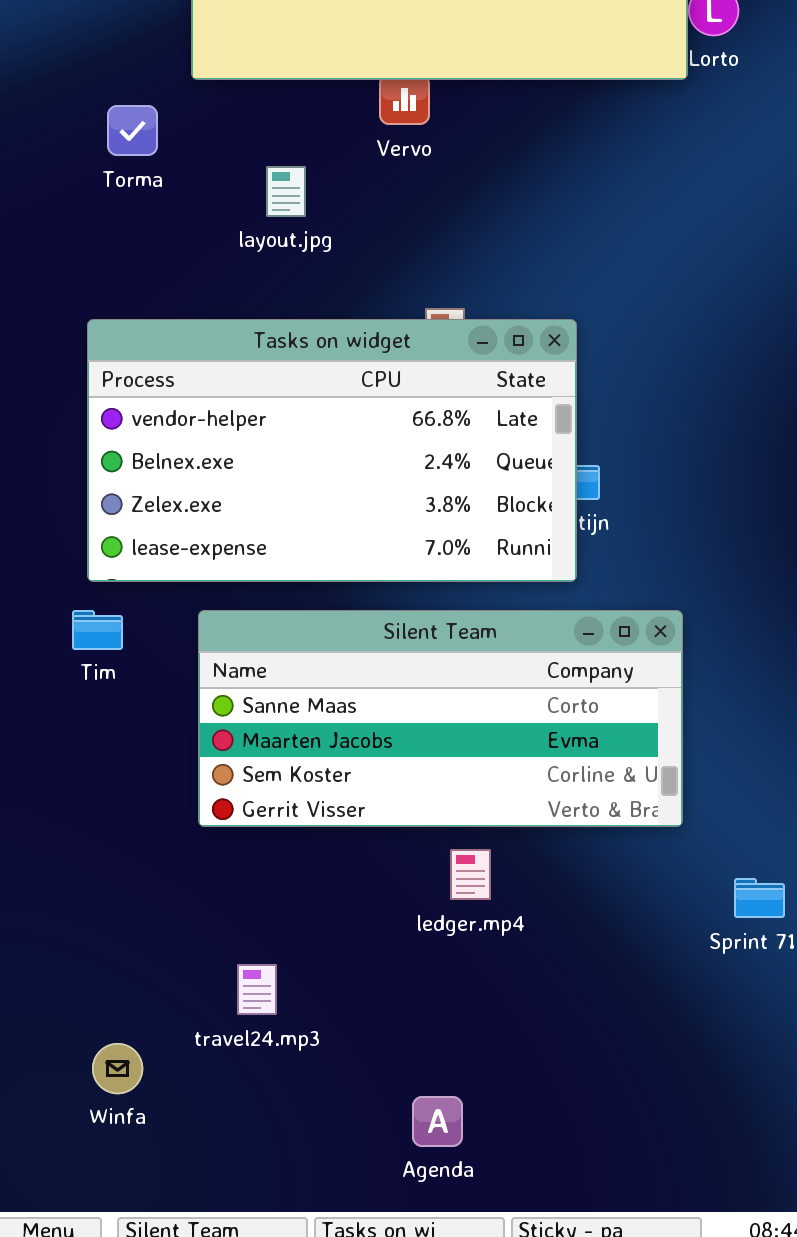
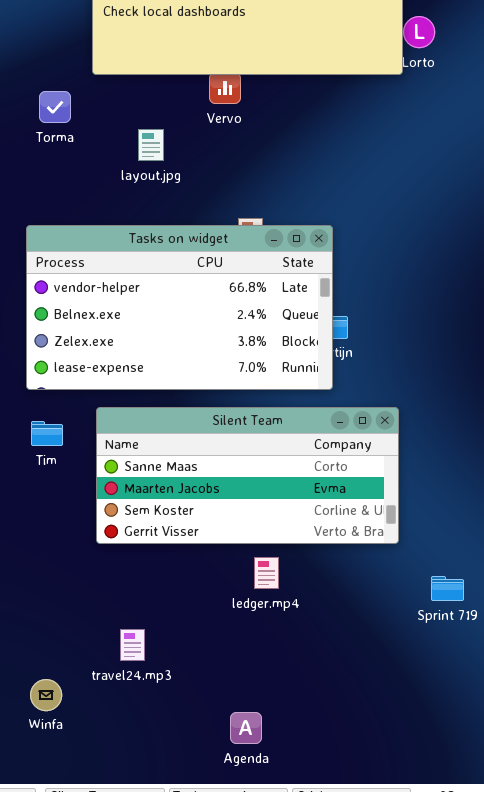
Tim: [72,610,123,650] -> [31,421,63,446], moved

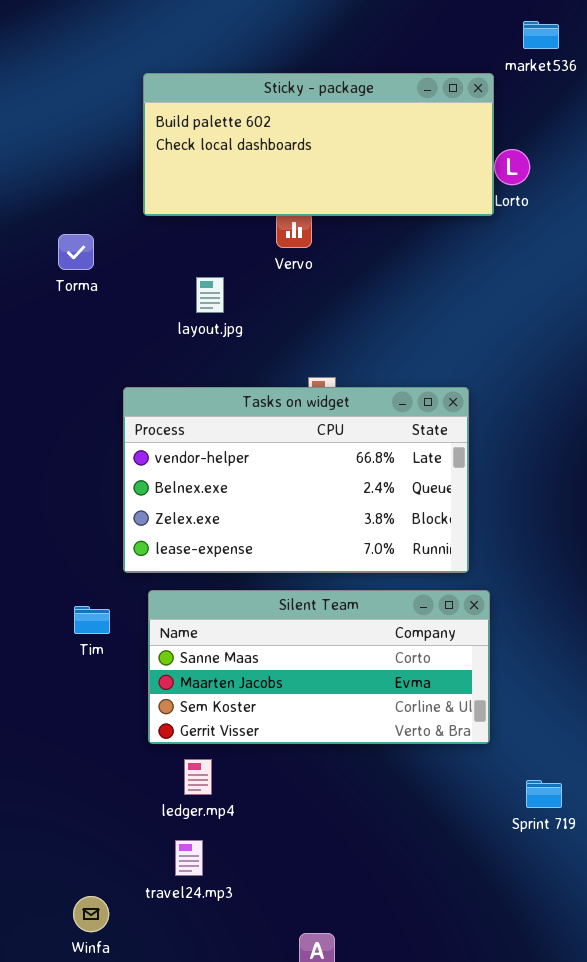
Torma: [39,91,71,123] -> [58,234,94,270], moved
Tasks on widget: [26,225,333,390] -> [123,387,469,573], moved
ledger.mp4: [254,557,279,589] -> [184,759,212,795], moved

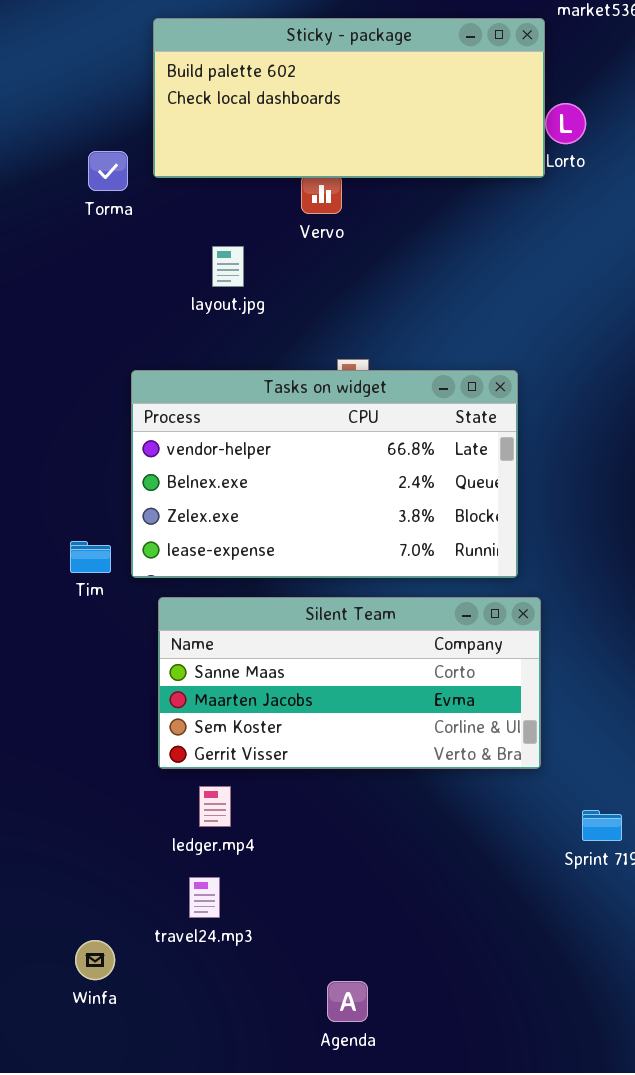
Torma: [58,234,94,270] -> [88,151,128,191], moved
Tim: [74,606,110,634] -> [70,541,111,573], moved

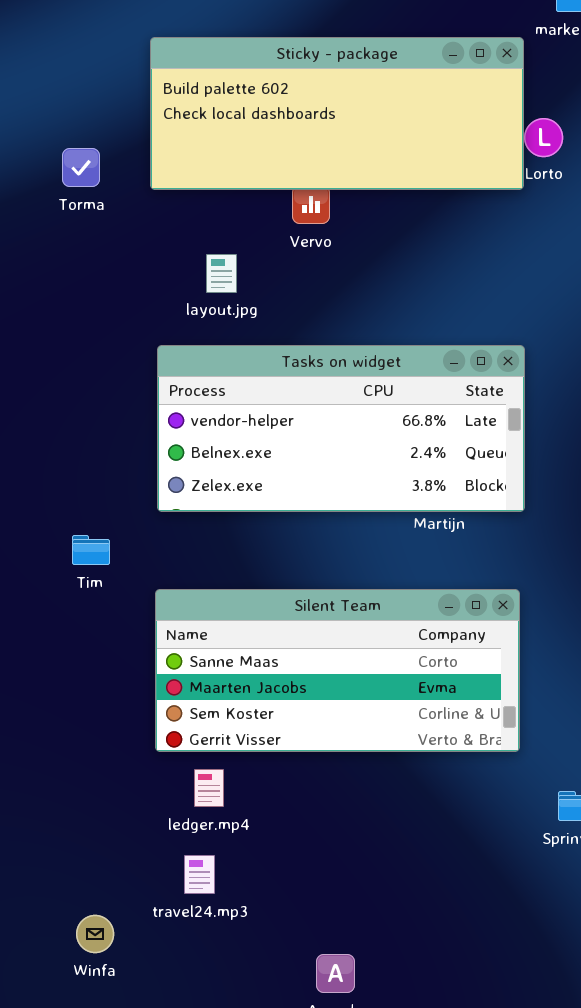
Torma: [88,151,128,191] -> [62,148,100,187], moved
Tasks on widget: [131,370,518,578] -> [157,345,525,512], moved, resized

